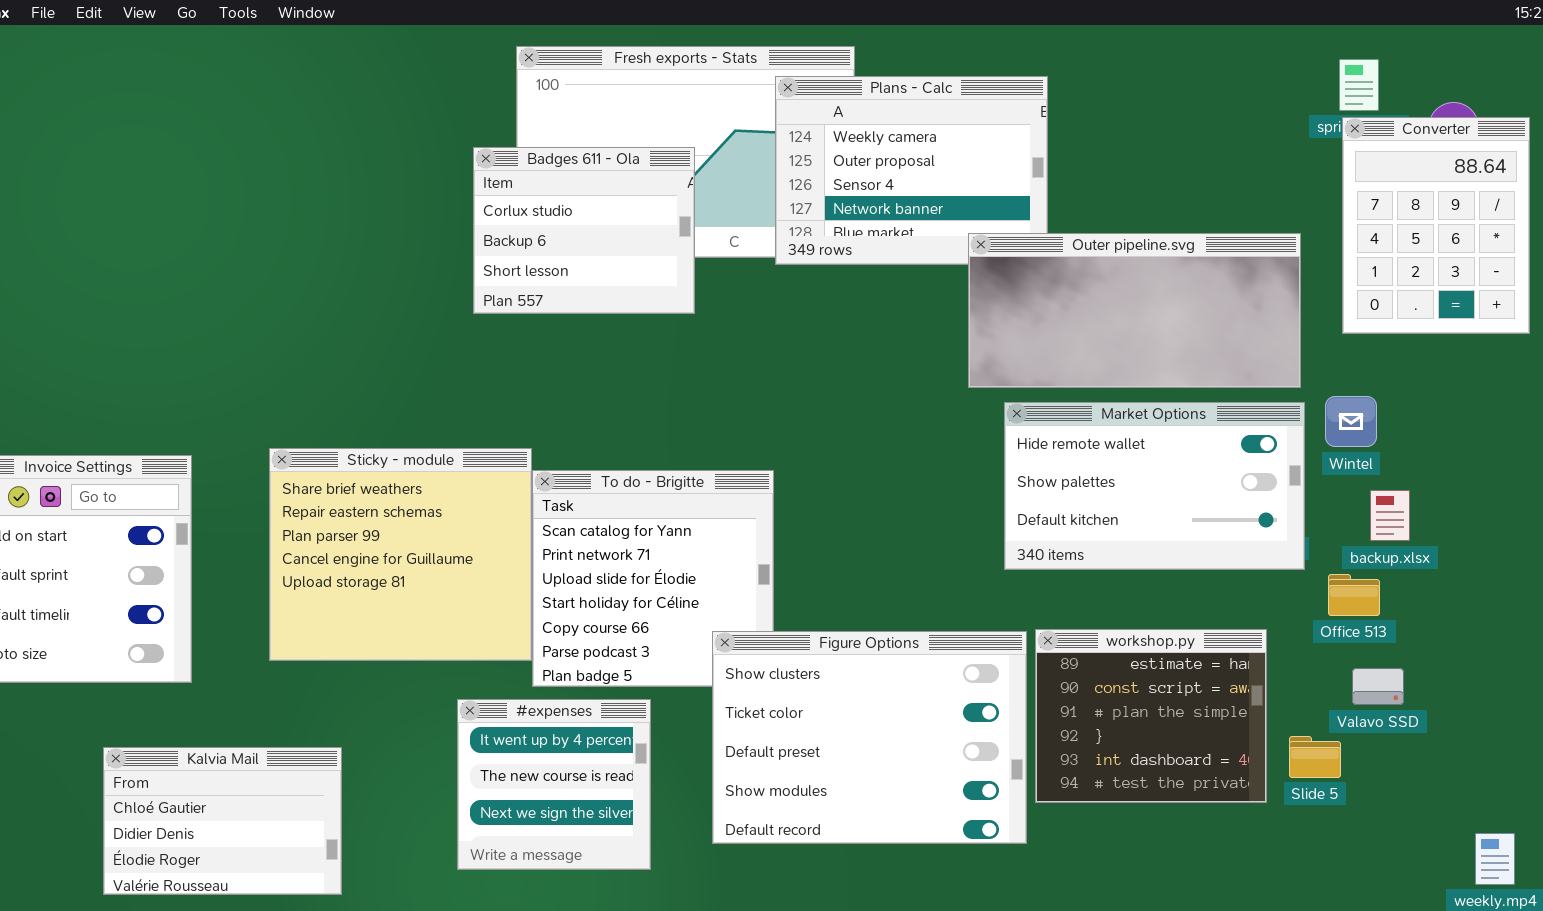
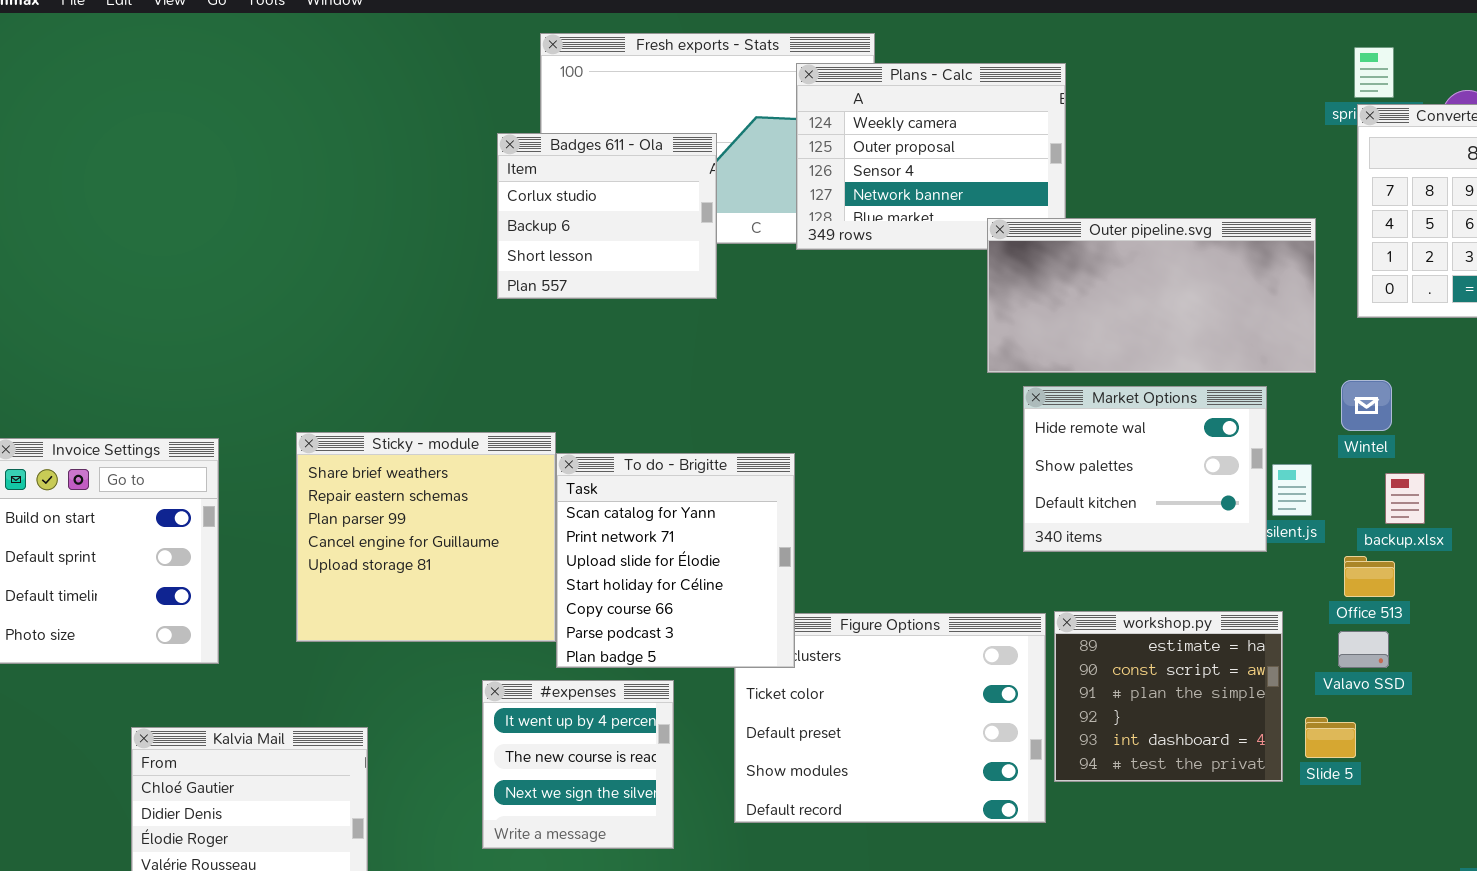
Market Options: [1004,402,1305,570] -> [1023,386,1267,552], resized
To do - Brigitte: [532,470,774,687] -> [556,453,795,668], raised
Valavo SSD: [1352,668,1404,705] -> [1338,631,1389,668], moved

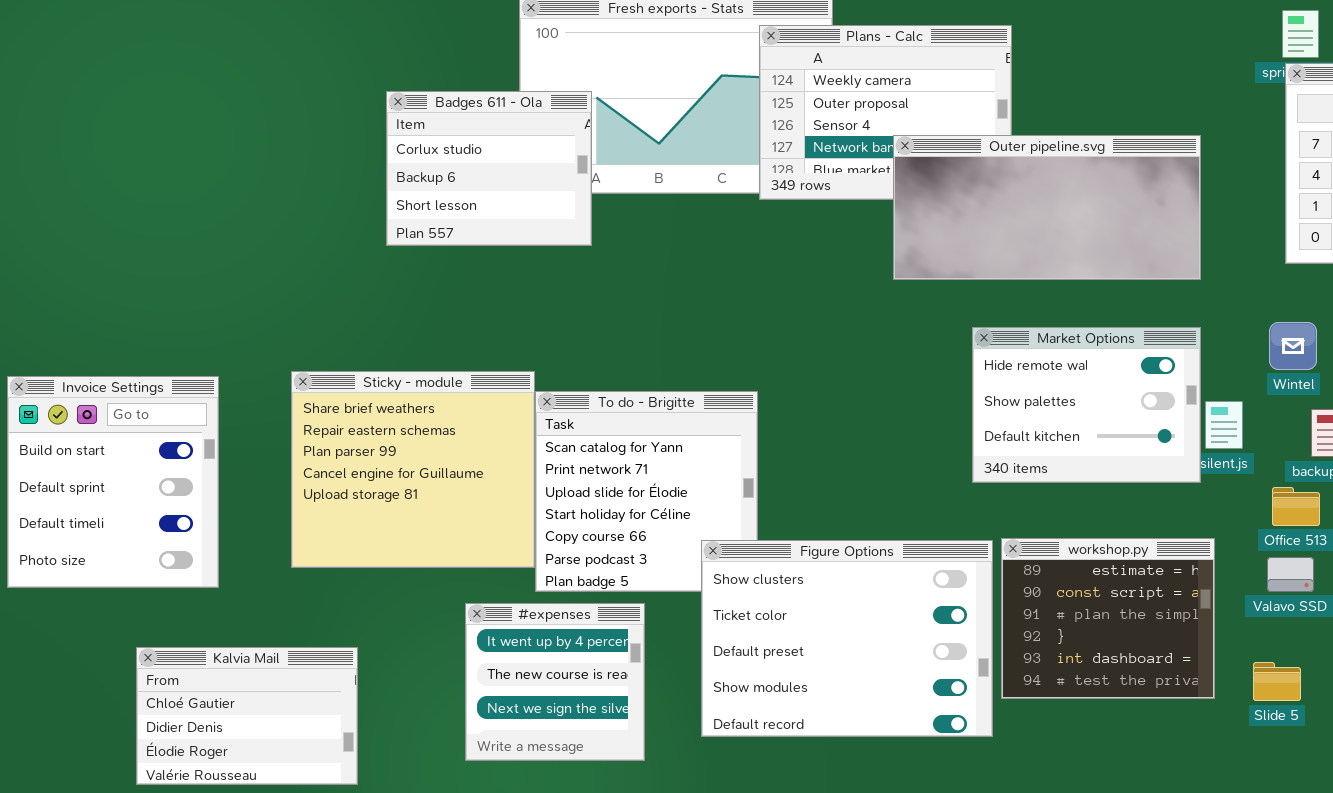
Badges 611 - Ola: [497,133,717,299] -> [386,91,592,246], moved
Outer pipeline.svg: [987,218,1316,373] -> [893,135,1201,280], moved
Figure Options: [734,613,1046,823] -> [701,540,993,737], raised
Slide 5: [1305,717,1356,758] -> [1253,662,1301,701], moved

